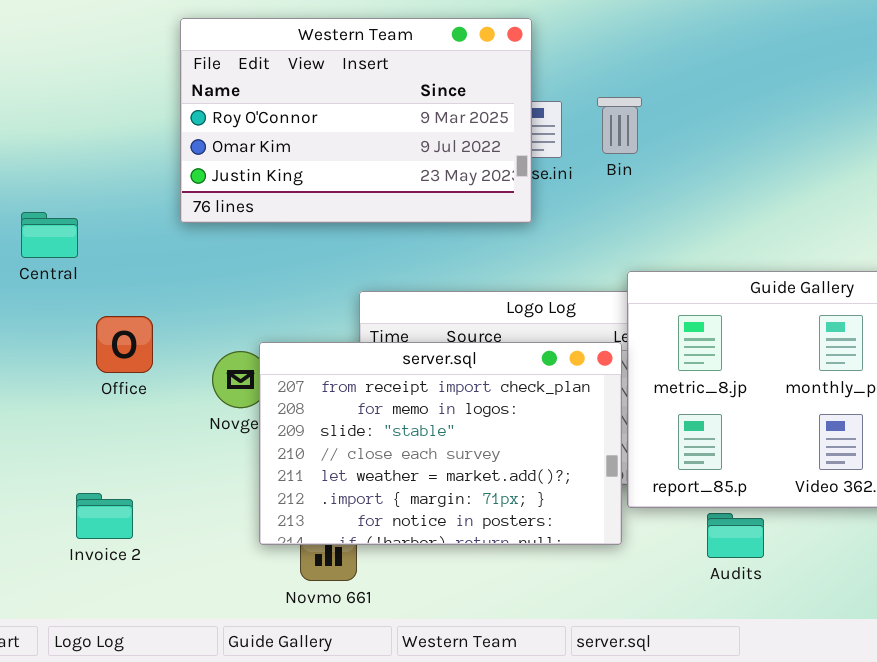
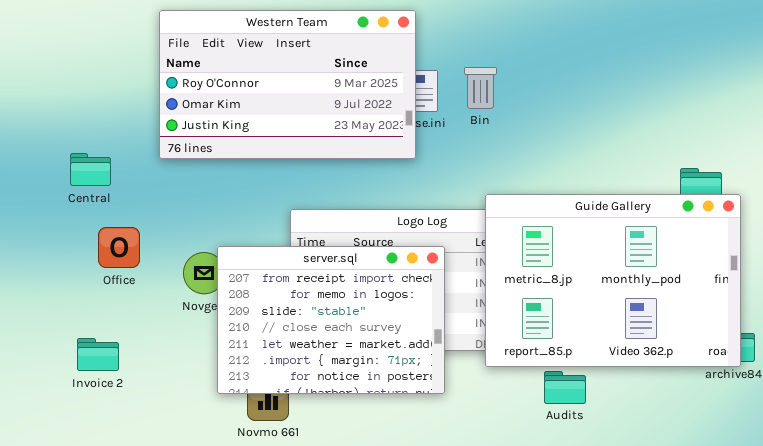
Central: [21,212,78,258] -> [70,153,111,186], moved
server.sql: [259,342,622,545] -> [217,246,445,394], resized
Invoice 2: [76,493,133,539] -> [77,338,119,371], moved

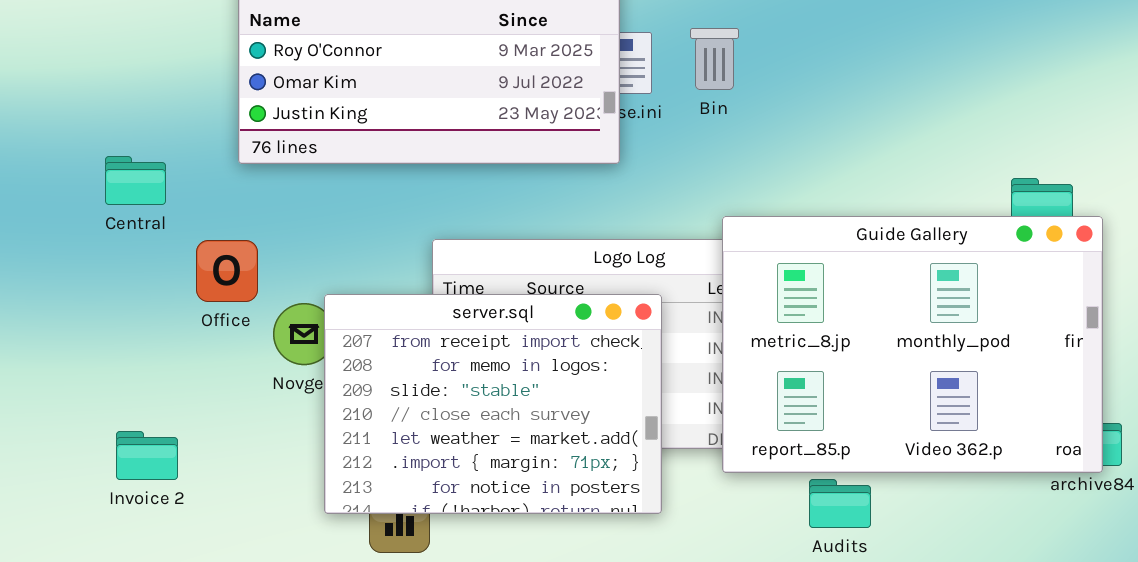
Office: [98,227,140,268] -> [196,240,258,302], moved

